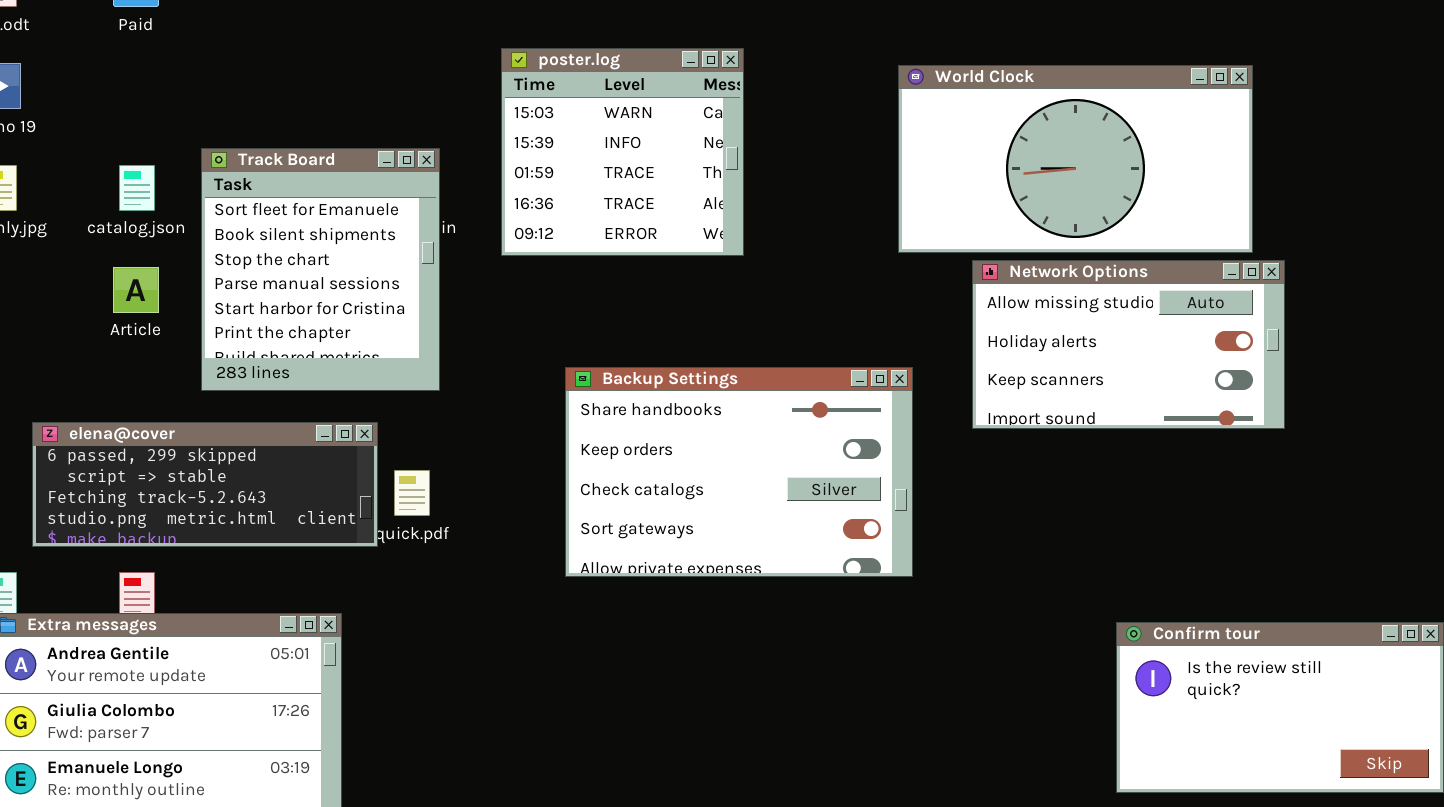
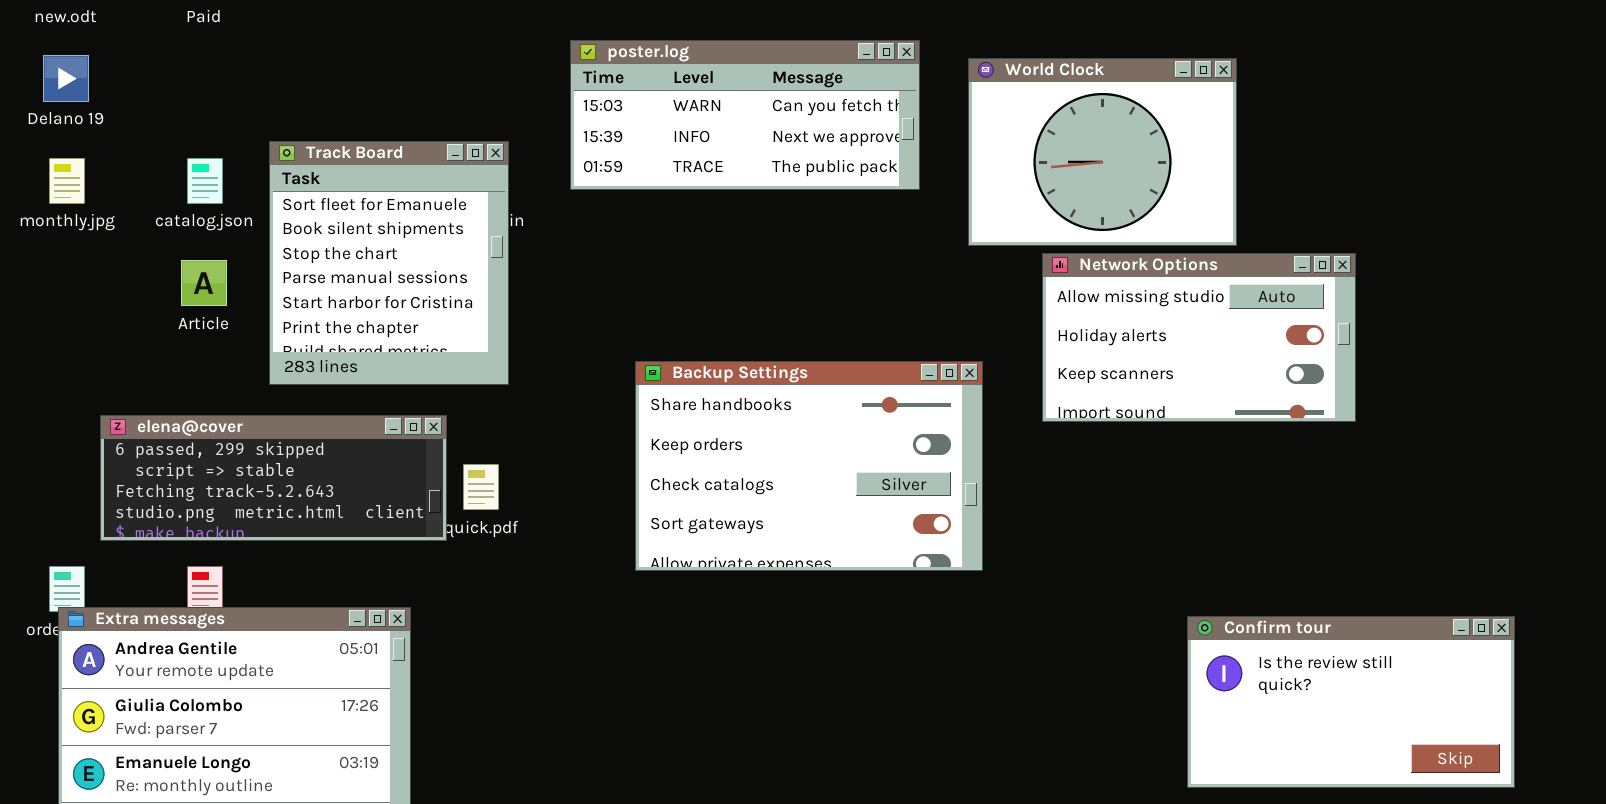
poster.log: [501,48,744,256] -> [570,40,920,190], resized
World Clock: [898,65,1253,253] -> [968,58,1237,246], resized

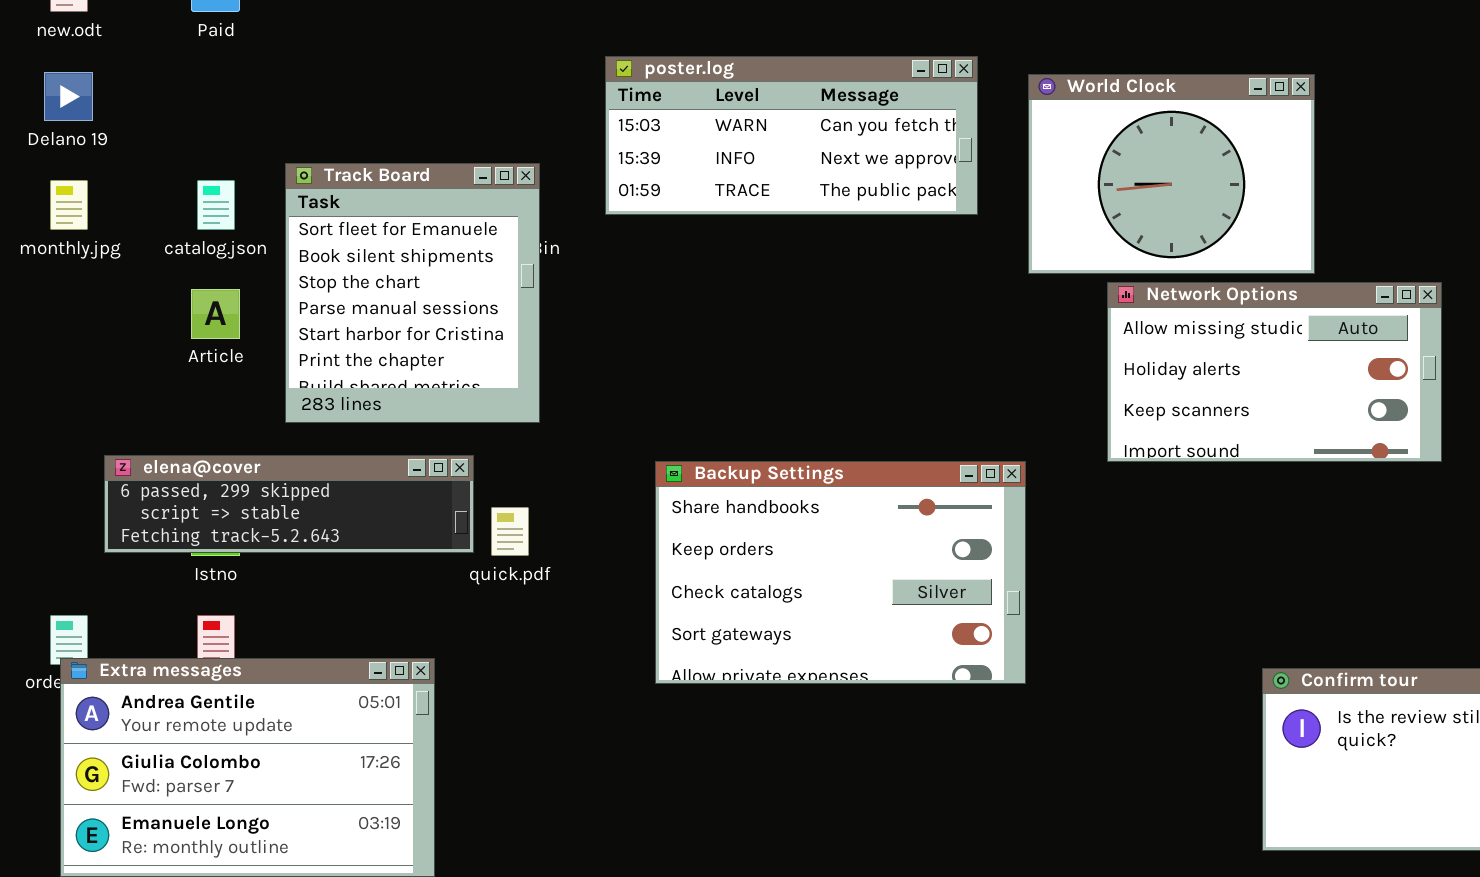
Backup Settings: [635,361,983,571] -> [655,461,1026,684], moved
elena@cover: [100,415,447,541] -> [104,455,474,553], resized

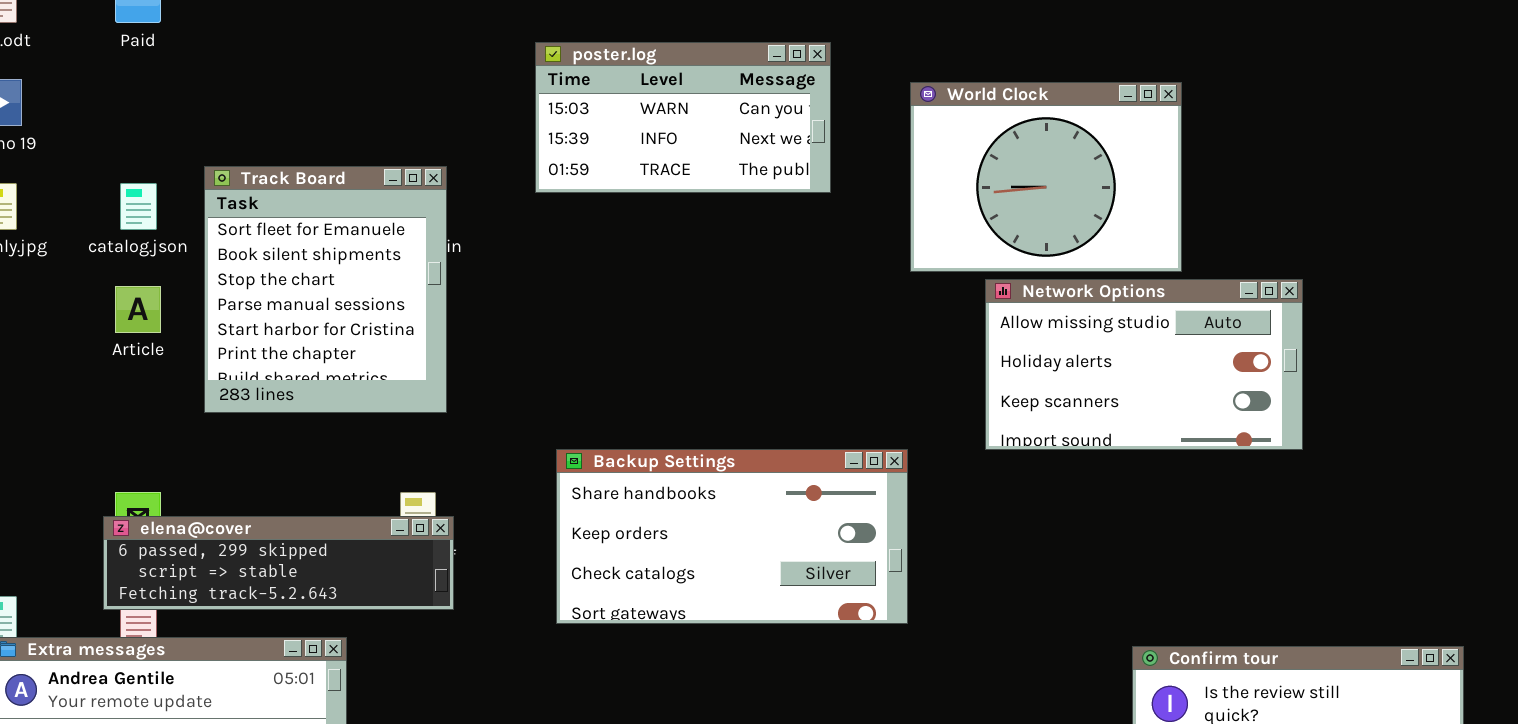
poster.log: [605,56,978,215] -> [535,42,831,193], moved, resized
elena@cover: [104,455,474,553] -> [103,516,454,610], moved
Backup Settings: [655,461,1026,684] -> [556,449,908,624], resized

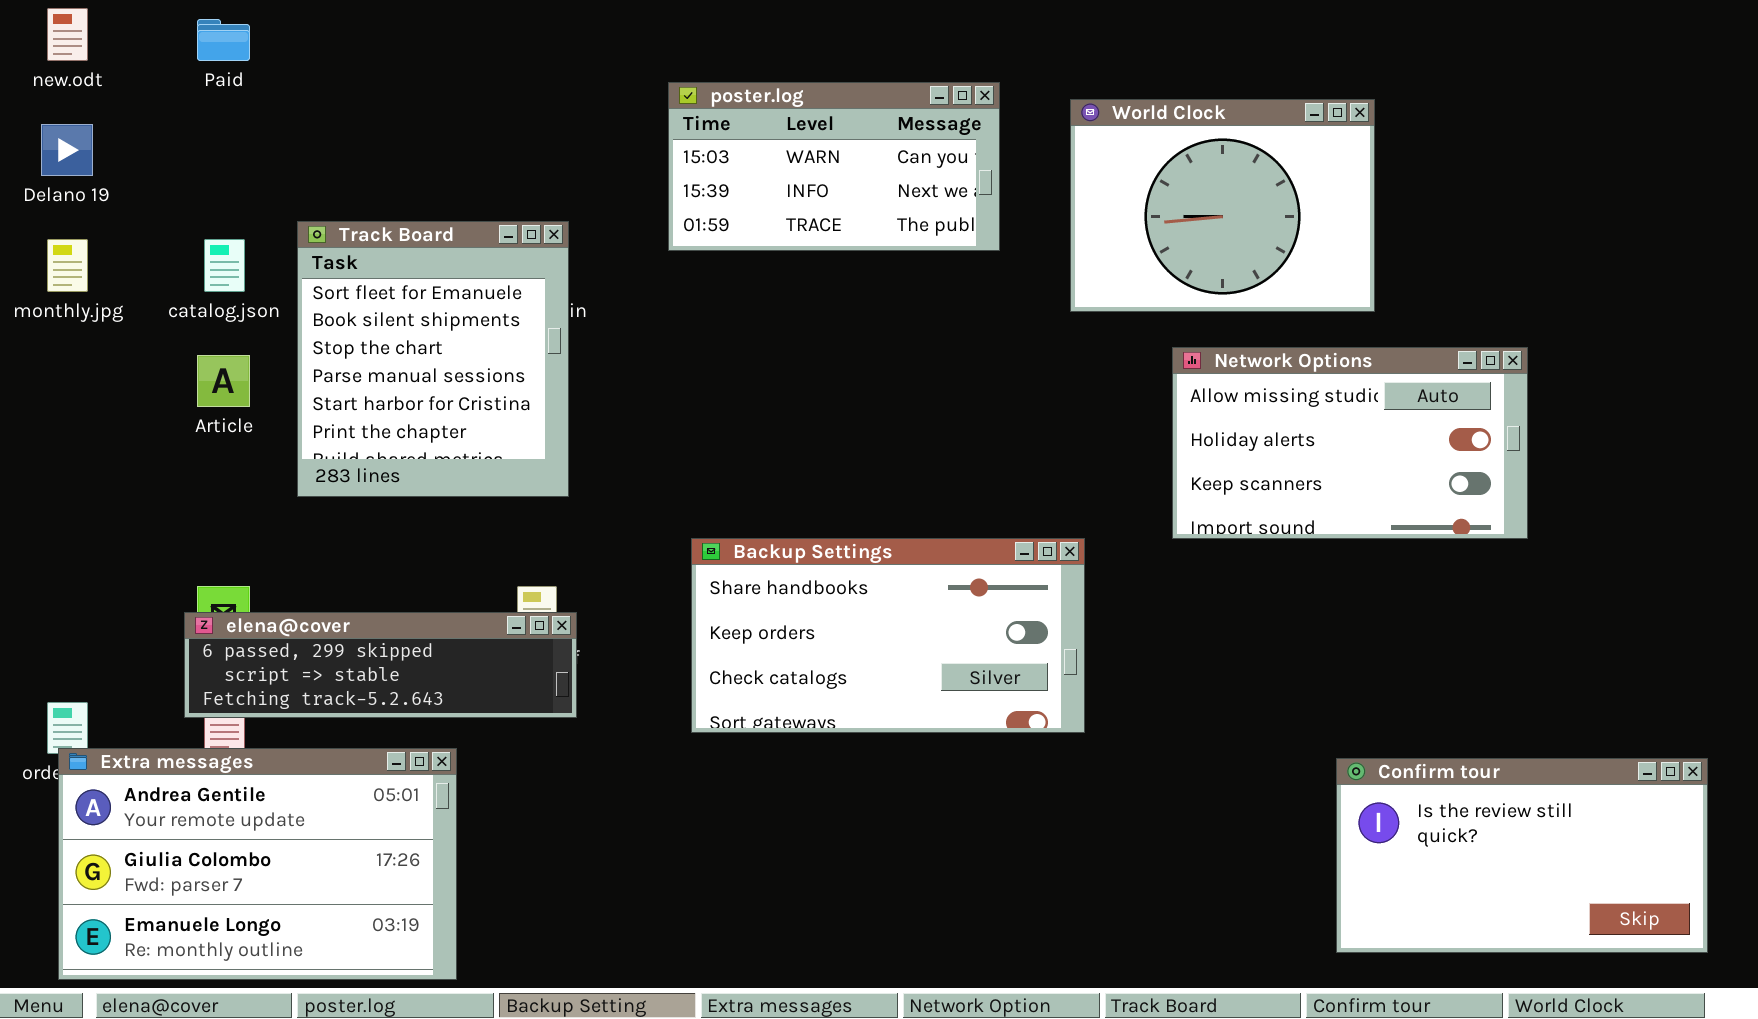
World Clock: [910,82,1182,272] -> [1070,99,1375,312], moved

